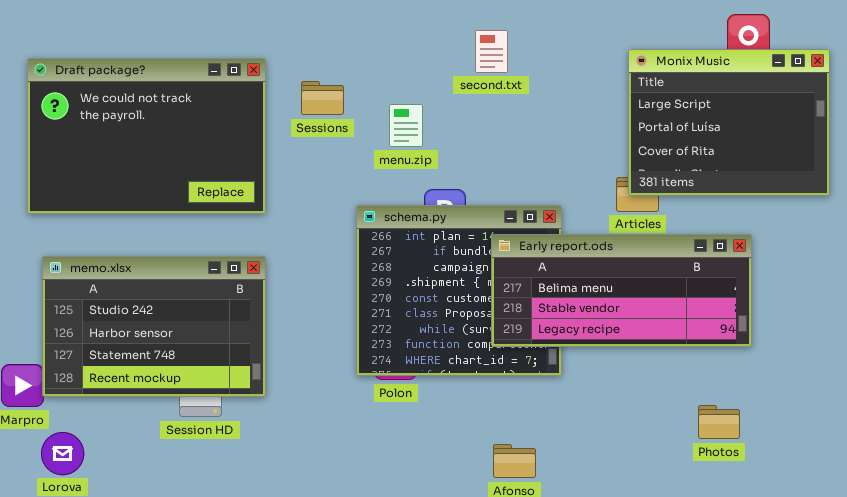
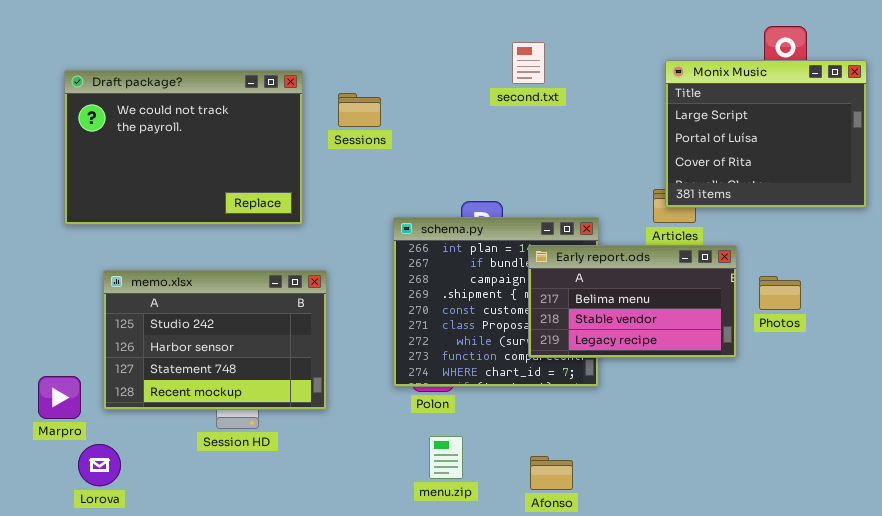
menu.zip: [389,104,423,147] -> [429,436,463,479], moved
Early report.ods: [491,234,752,347] -> [528,245,737,358], resized
memo.xlsx: [42,256,266,397] -> [103,270,327,410], moved
Photos: [698,405,740,439] -> [759,276,801,310], moved

